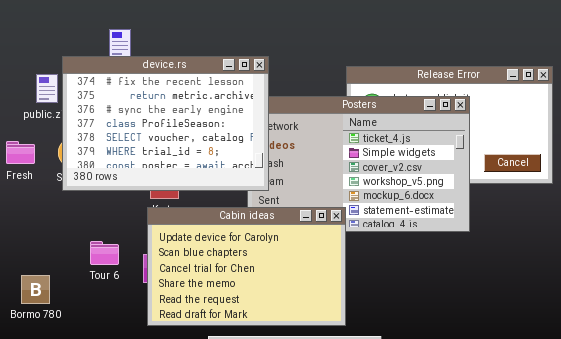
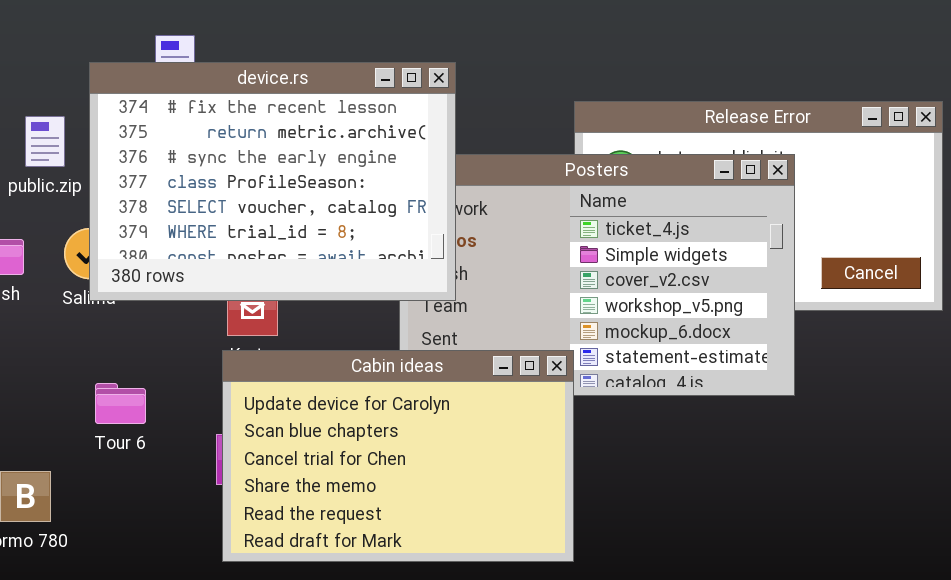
device.rs: [62,56,269,191] -> [89,62,456,301], moved
Tour 6: [90,241,119,265] -> [95,383,146,424], moved

